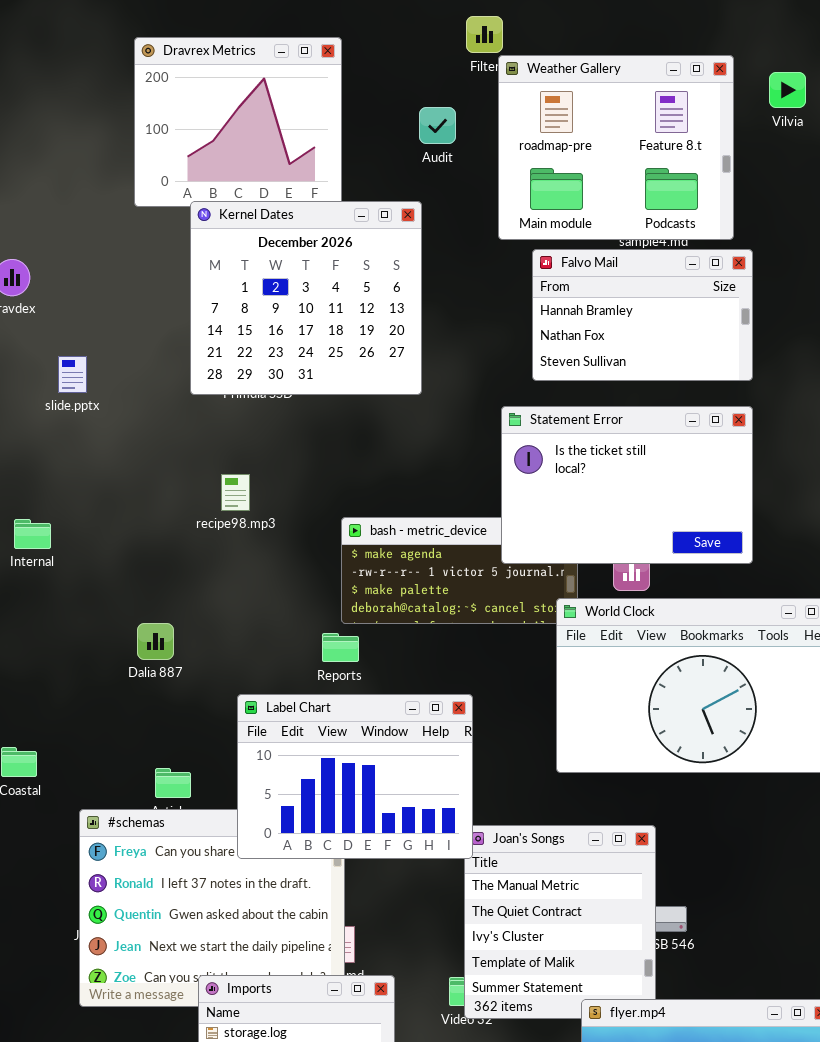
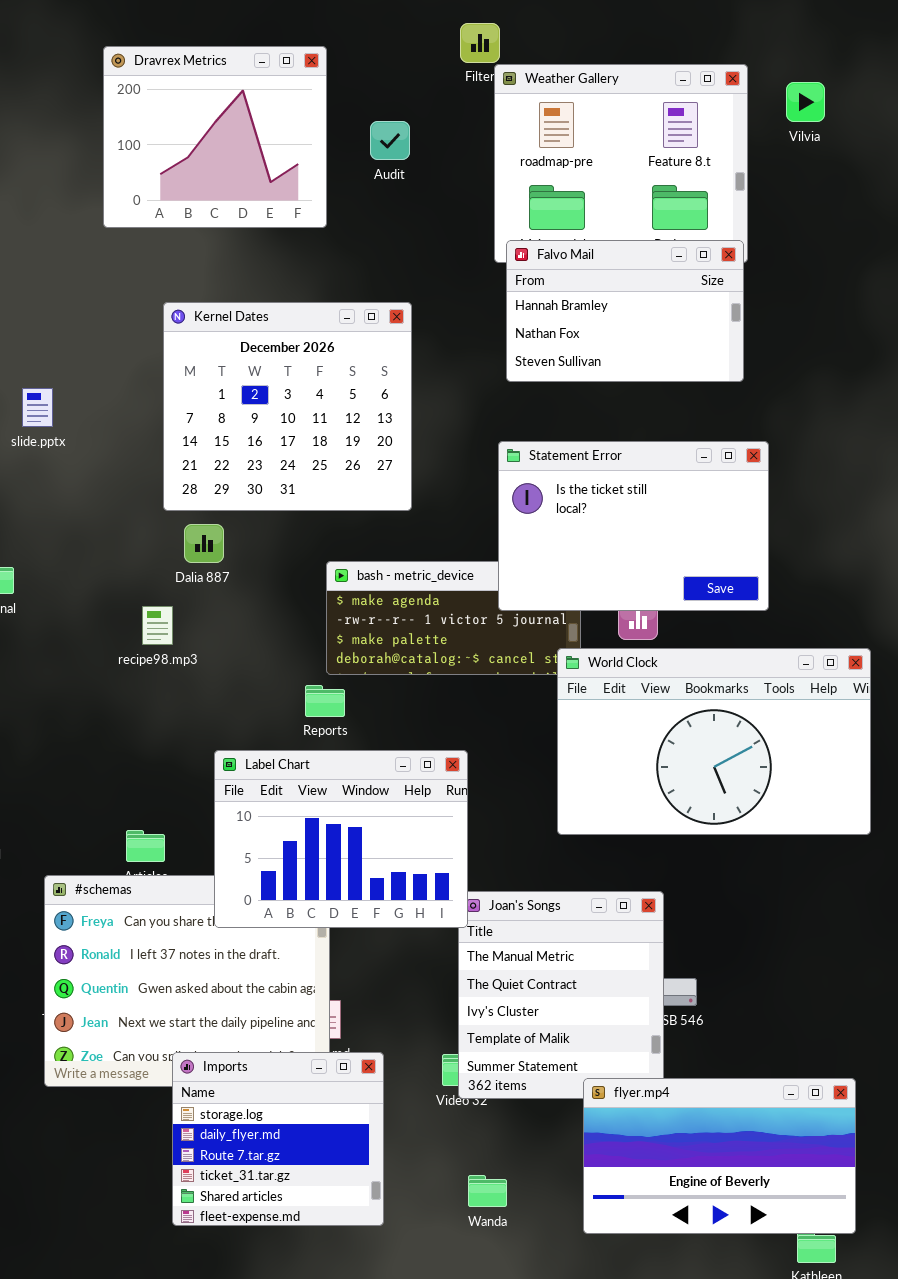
Audit: [419,107,456,144] -> [370,121,410,160], moved
Kernel Dates: [190,201,422,395] -> [163,302,412,511], moved
Falvo Mail: [532,249,753,381] -> [506,240,744,382], moved
recipe98.mp3: [221,474,250,511] -> [142,606,173,645], moved
Dalia 887: [137,623,174,660] -> [184,524,224,563], moved

